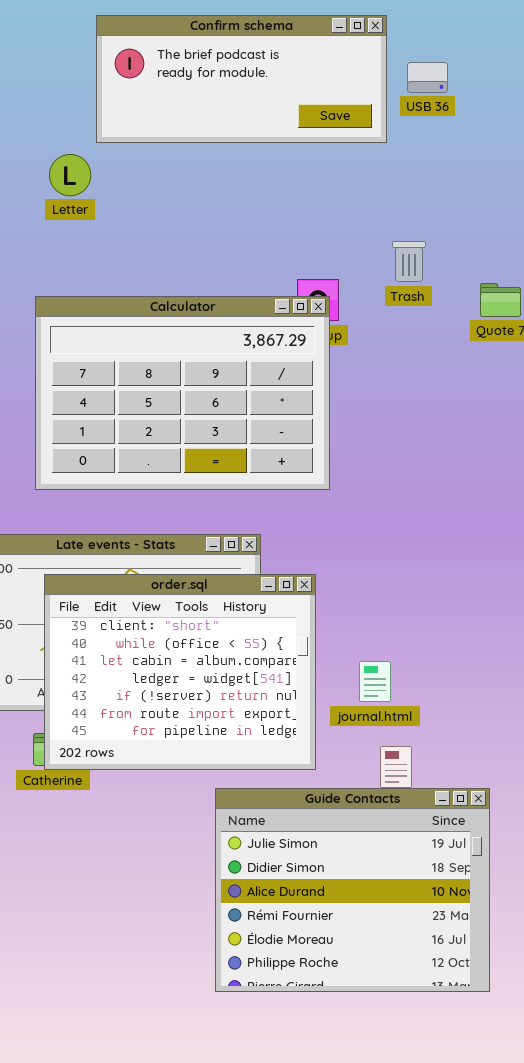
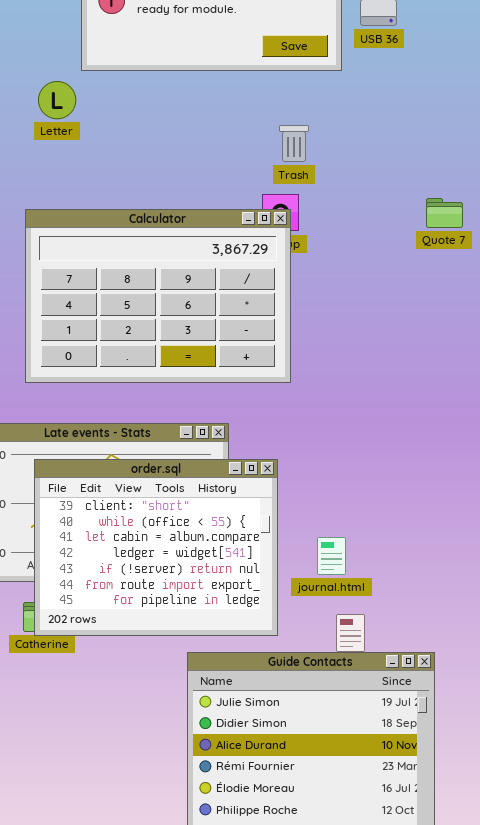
Trash: [392,241,426,282] -> [279,125,309,162], moved

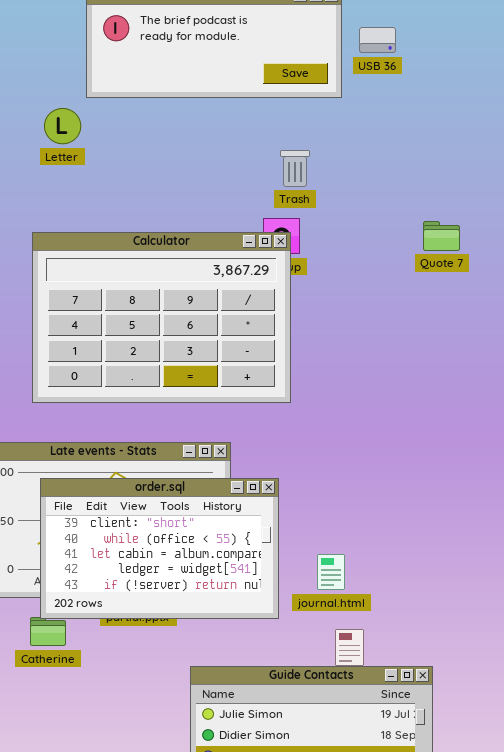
order.sql: [34,459,278,636] -> [40,478,279,619], resized

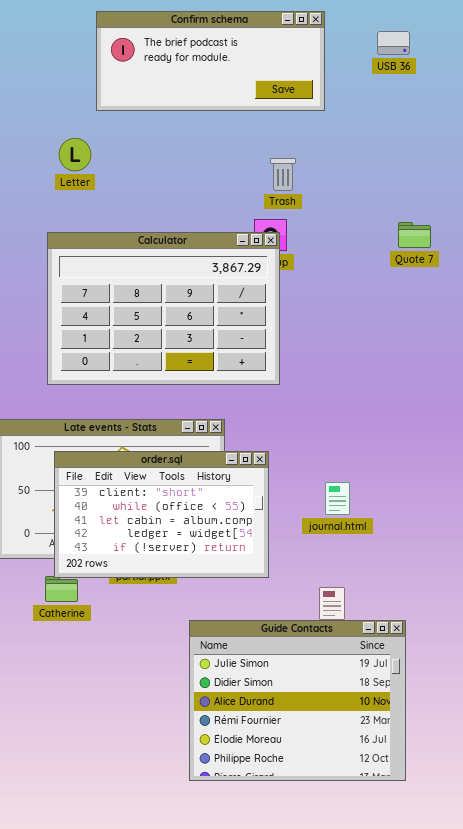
USB 36: [359,27,396,53] -> [377,31,410,55], moved
Letter: [44,108,81,144] -> [59,138,91,171], moved
journal.html: [317,554,345,590] -> [325,482,350,515], moved

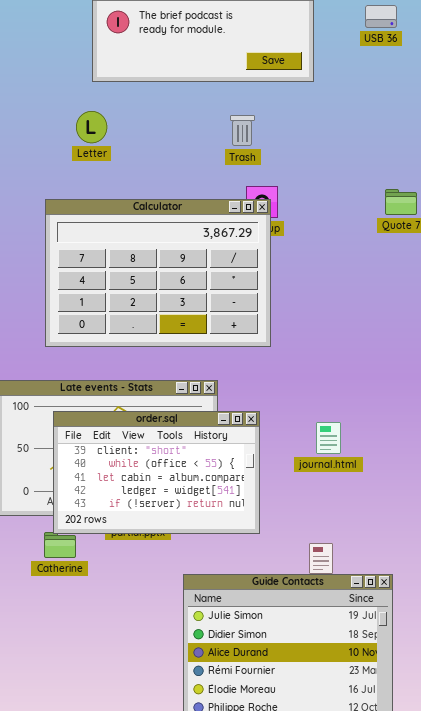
Letter: [59,138,91,171] -> [76,111,107,143], moved
Trash: [270,158,296,191] -> [230,115,255,146], moved
journal.html: [325,482,350,515] -> [316,422,341,454], moved

